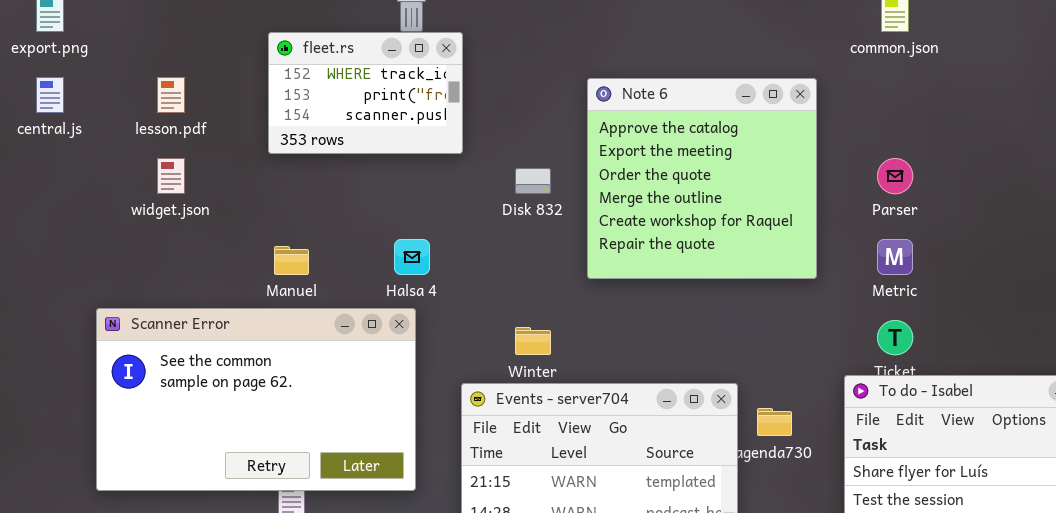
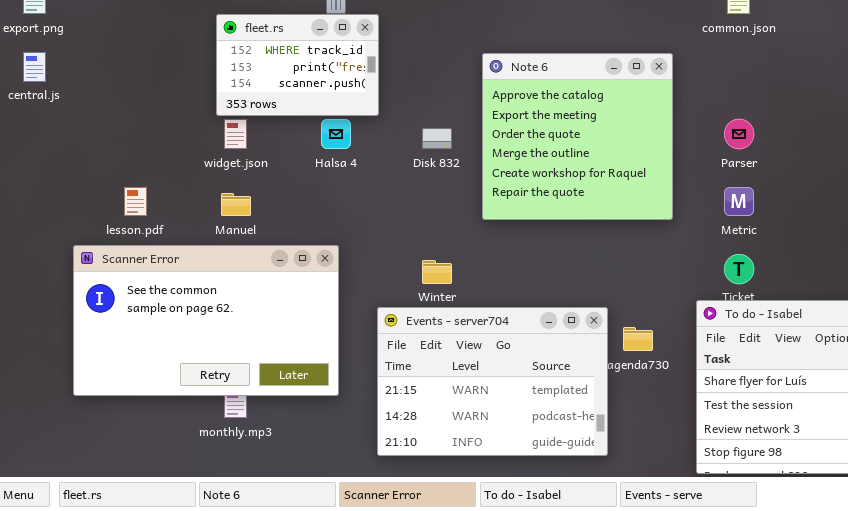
lesson.pdf: [157,77,185,113] -> [124,187,147,216], moved
widget.json: [157,158,185,194] -> [224,119,247,149], moved
Halsa 4: [394,239,430,275] -> [321,119,351,149], moved

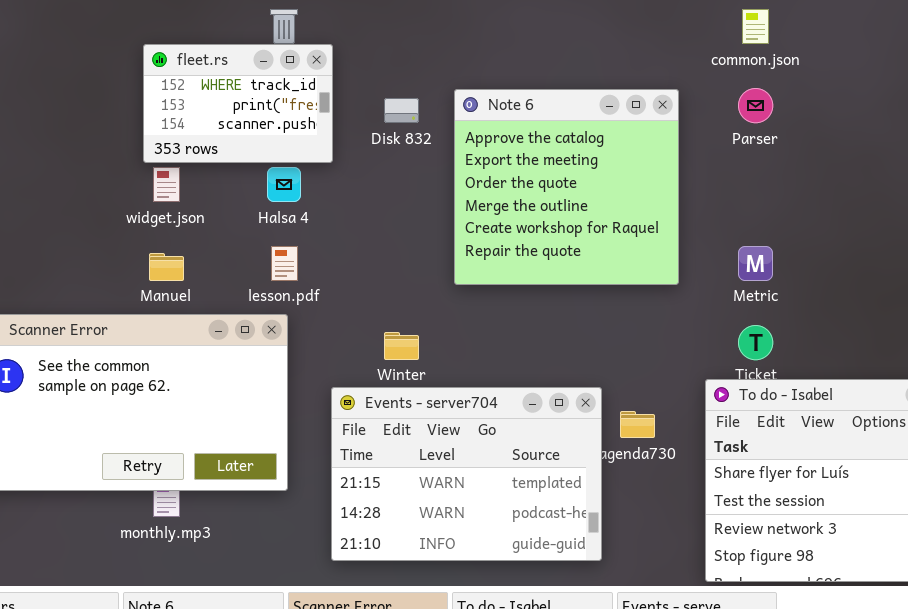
Parser: [724,119,754,149] -> [738,88,773,123], moved
Disk 832: [422,128,452,149] -> [384,98,419,123], moved
lesson.pdf: [124,187,147,216] -> [271,246,298,281], moved

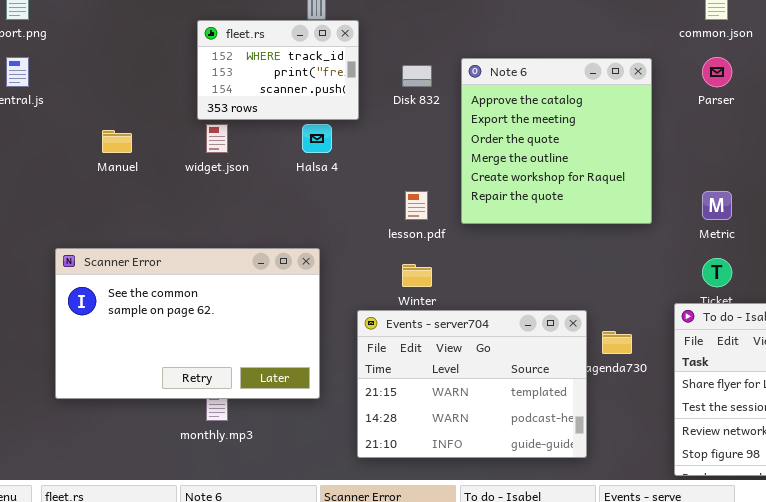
lesson.pdf: [271,246,298,281] -> [405,191,428,220], moved
Manuel: [149,253,184,281] -> [102,130,132,153], moved

